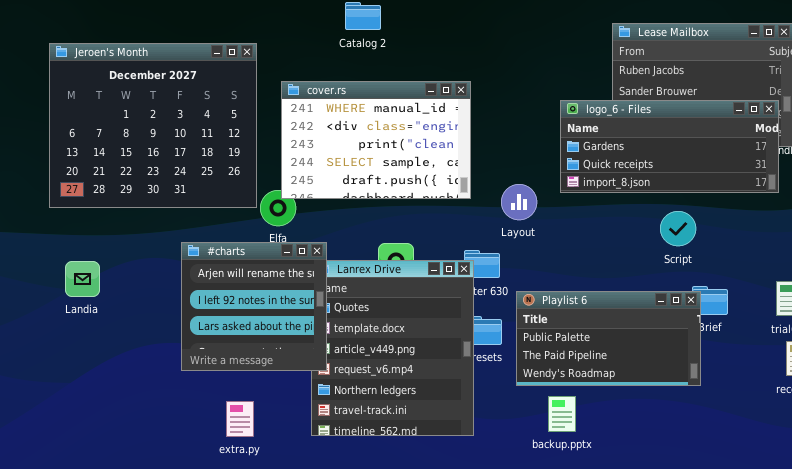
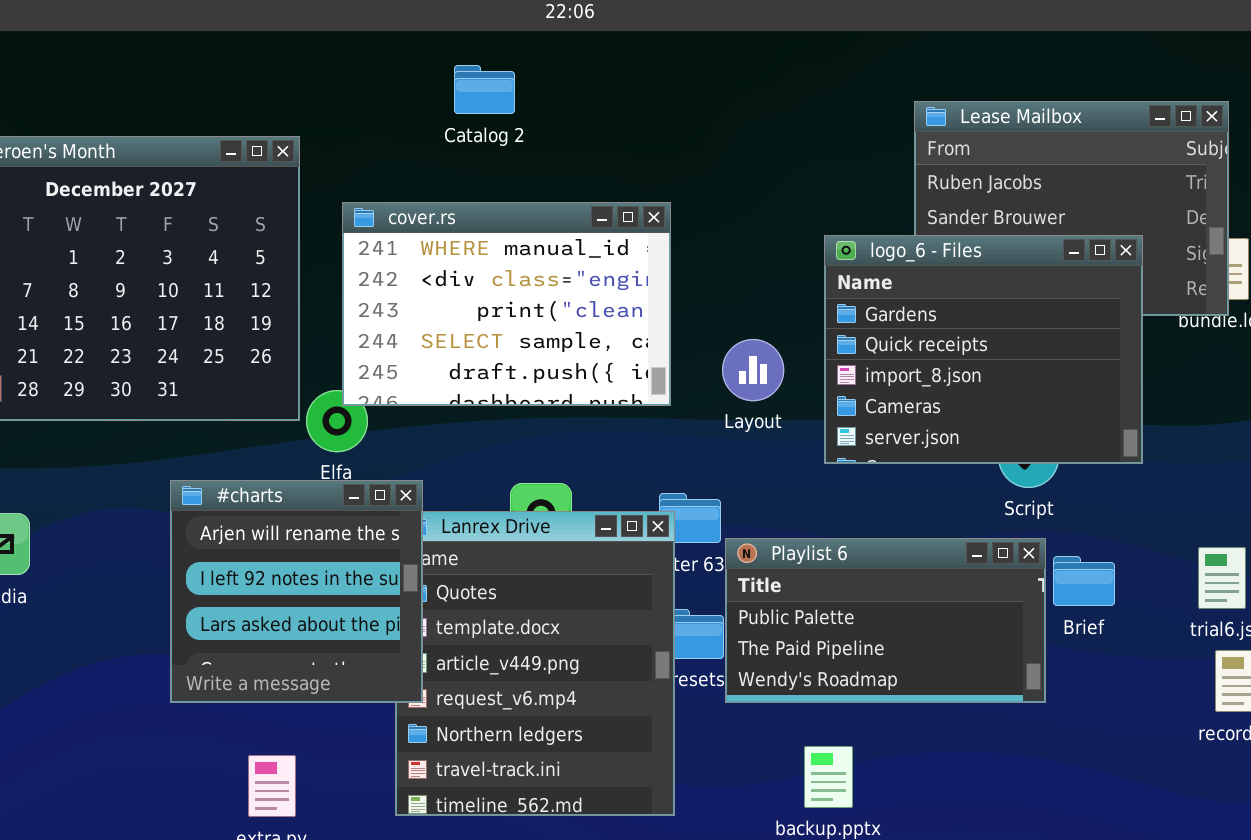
logo_6 - Files: [560,100,779,193] -> [824,235,1143,464], resized
Layout: [501,184,537,220] -> [722,339,784,401], moved
Playlist 6: [516,291,701,386] -> [725,538,1046,703], moved

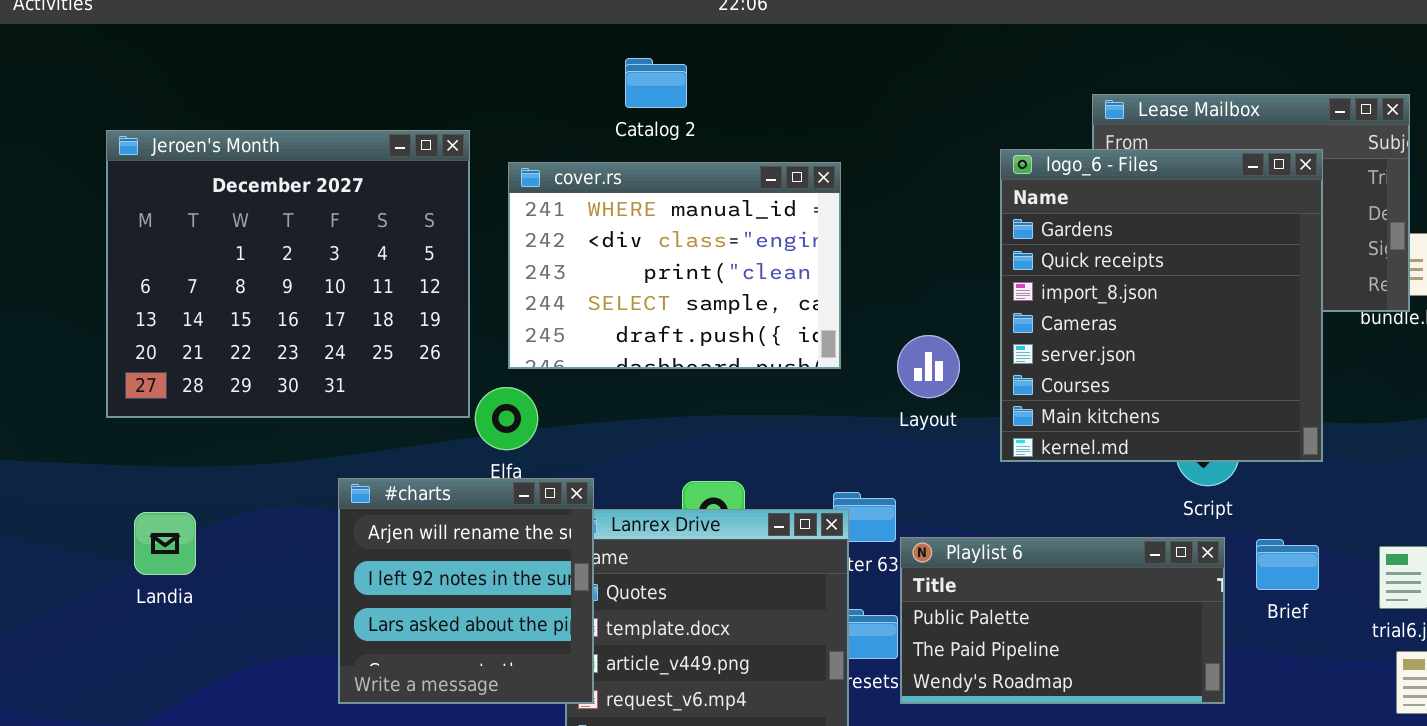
cover.rs: [342,202,671,406] -> [508,162,841,369], moved
logo_6 - Files: [824,235,1143,464] -> [1000,149,1323,462], resized
Brief: [1053,556,1115,606] -> [1256,539,1319,590], moved

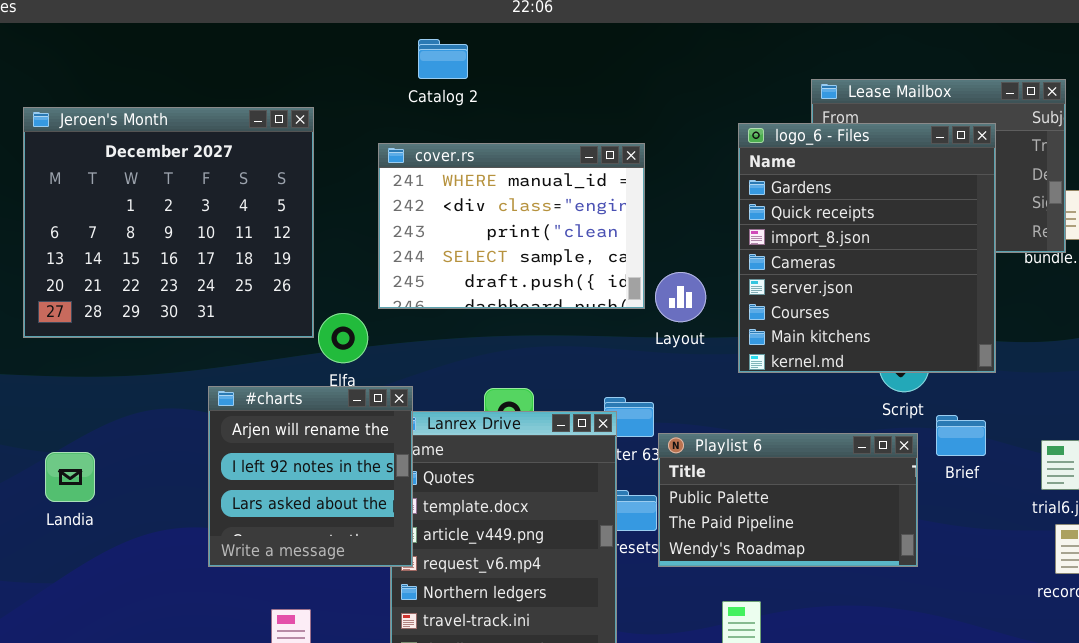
Catalog 2: [625,58,687,108] -> [418,39,468,79], moved
cover.rs: [508,162,841,369] -> [378,143,645,309], moved
Landia: [134,512,196,575] -> [45,452,95,502], moved
Brief: [1256,539,1319,590] -> [936,415,986,456], moved

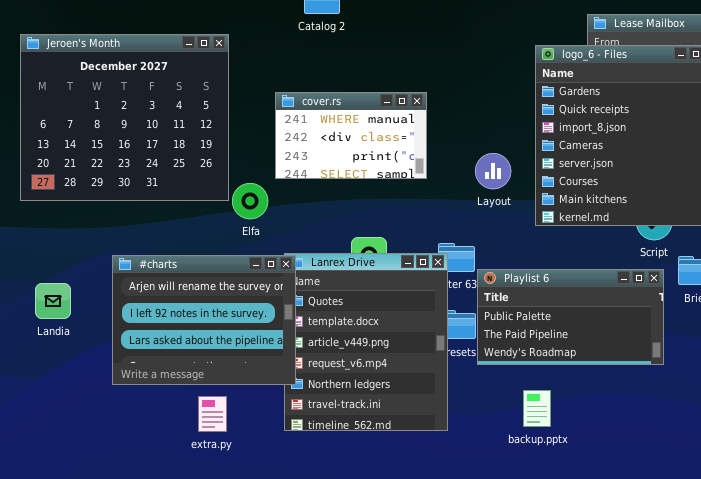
cover.rs: [378,143,645,309] -> [275,92,427,179], resized
#charts: [208,386,413,567] -> [112,255,296,385], moved, resized

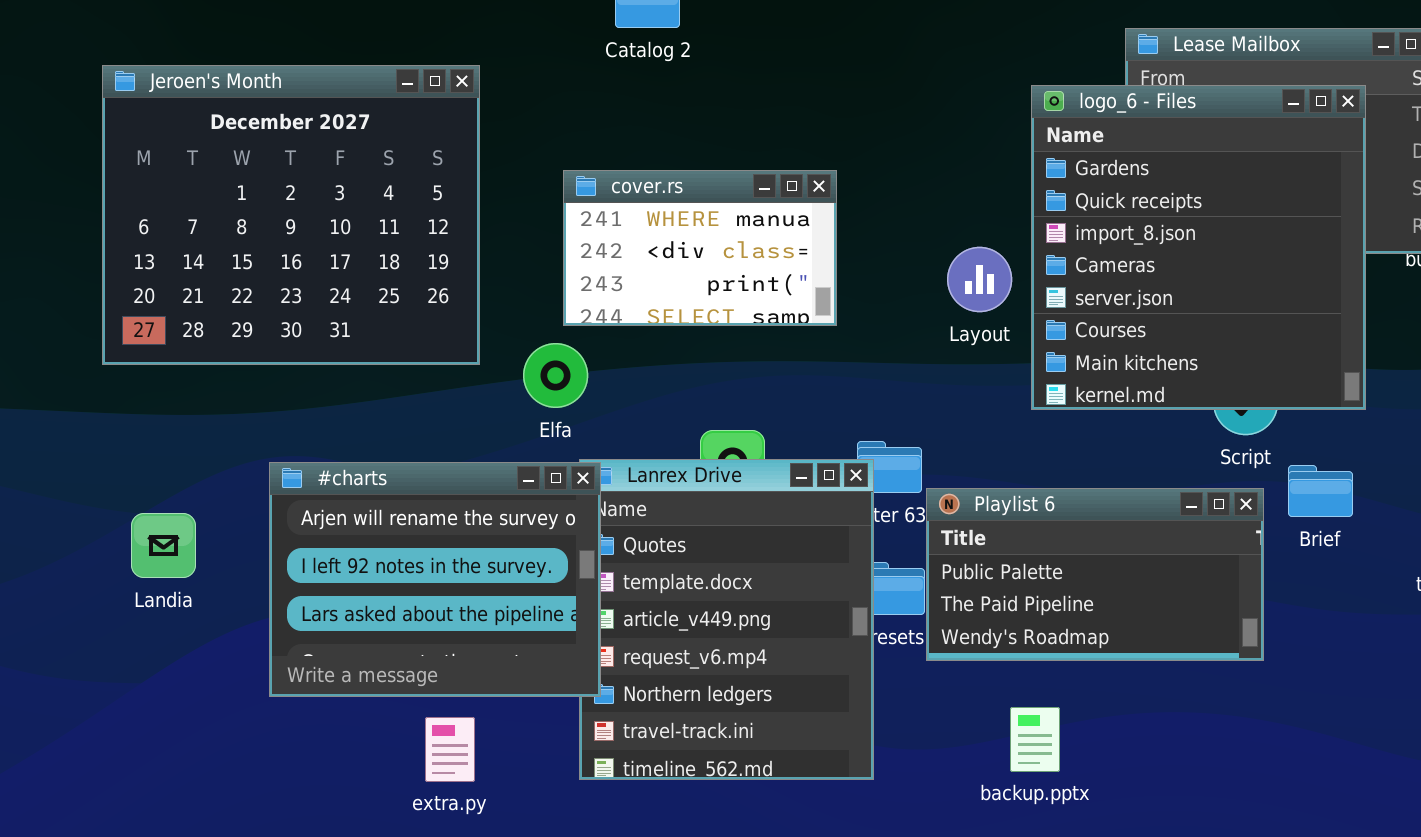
Layout: [475,153,511,189] -> [947,247,1012,312], moved
Elfa: [232,183,268,219] -> [523,343,588,408], moved

